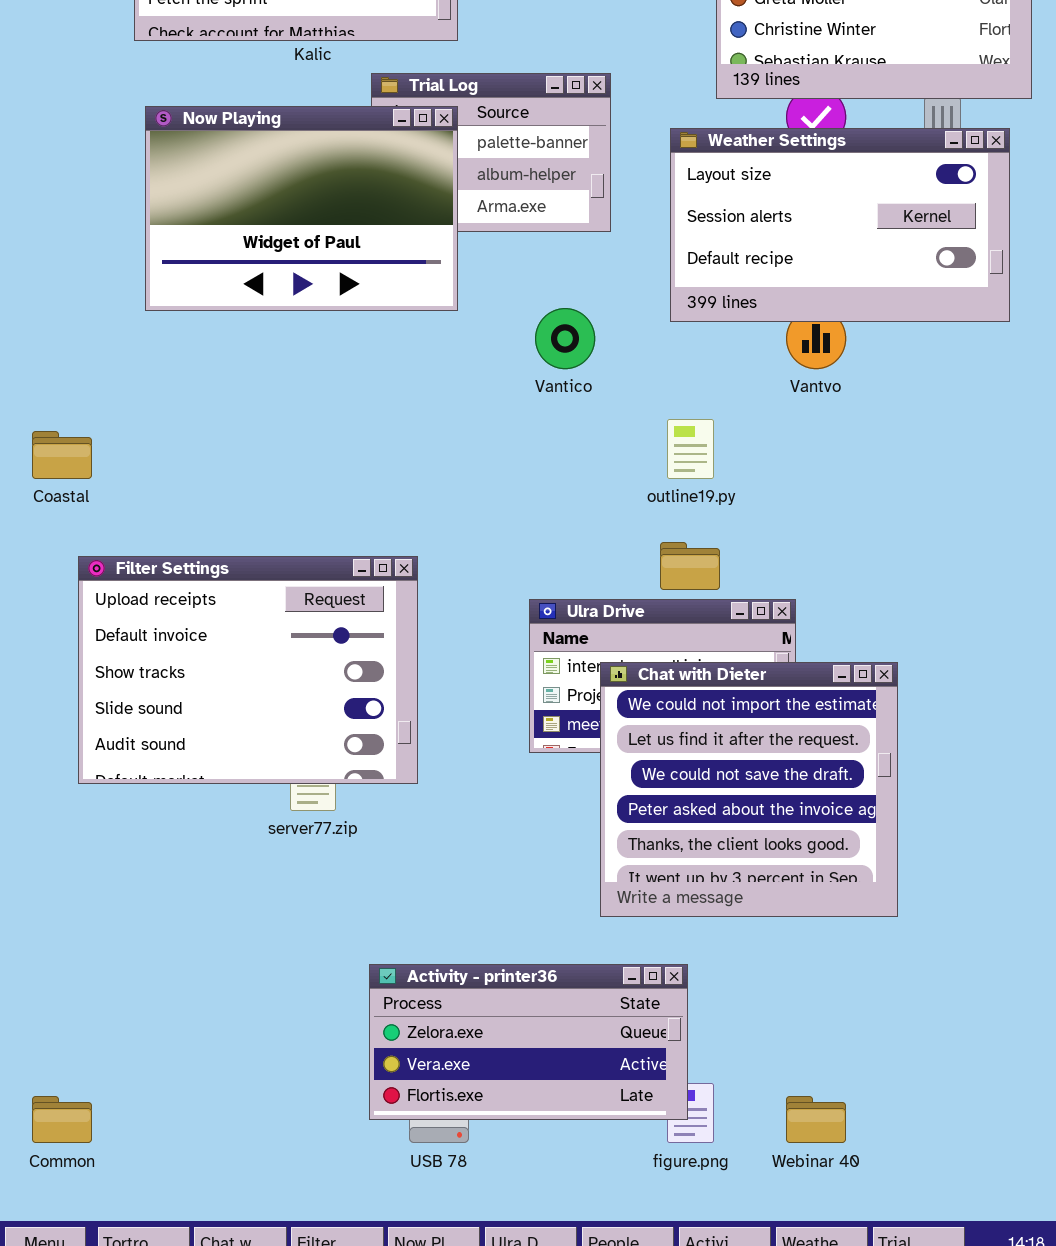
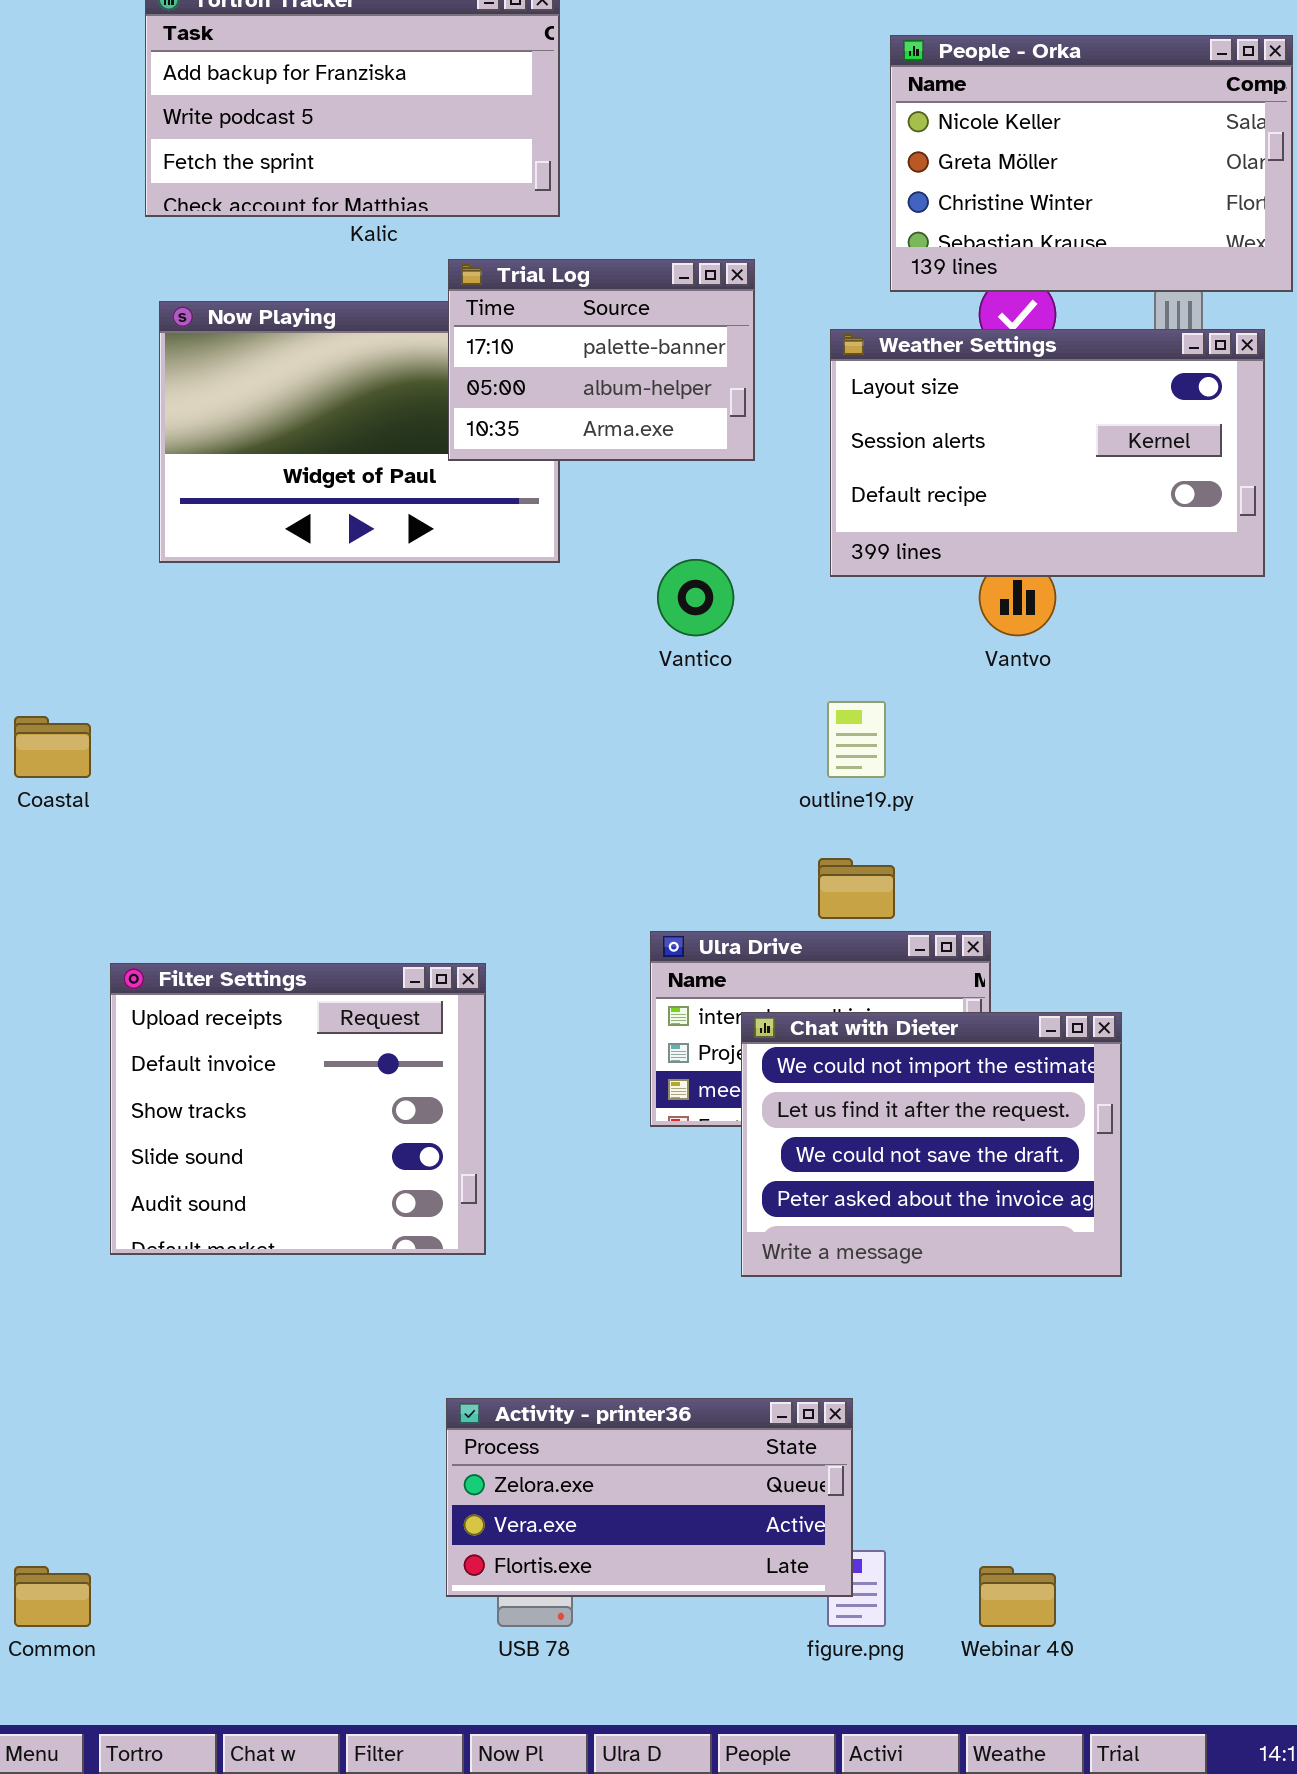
Trial Log: [371,73,611,232] -> [448,259,755,461], raised
Filter Settings: [78,556,418,784] -> [110,963,486,1255], moved, resized
Chat with Dieter: [600,662,898,917] -> [741,1012,1122,1277], resized

